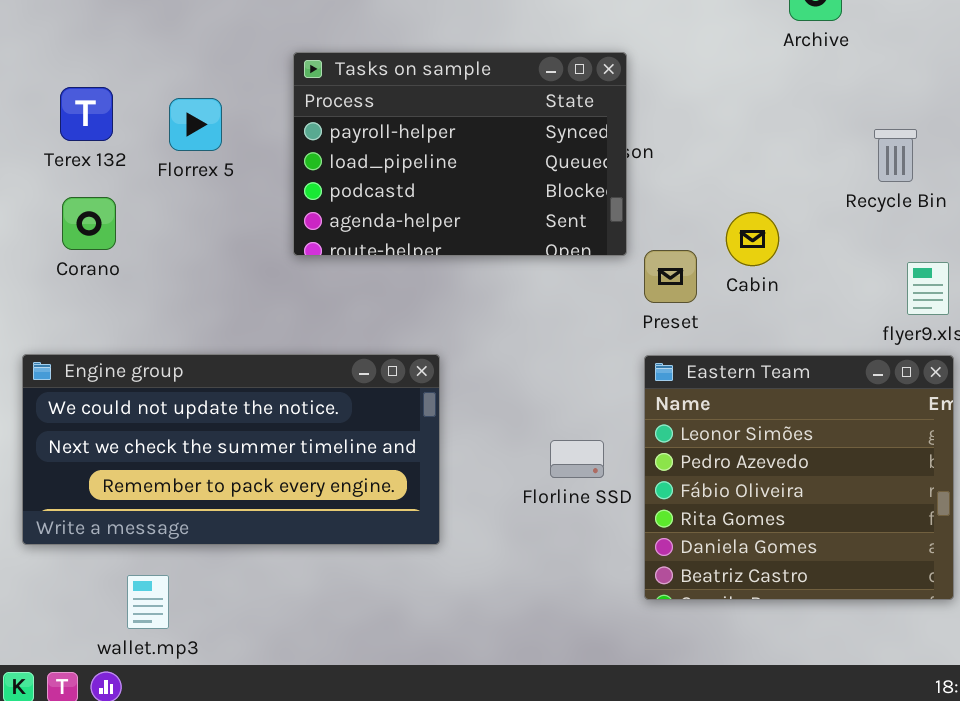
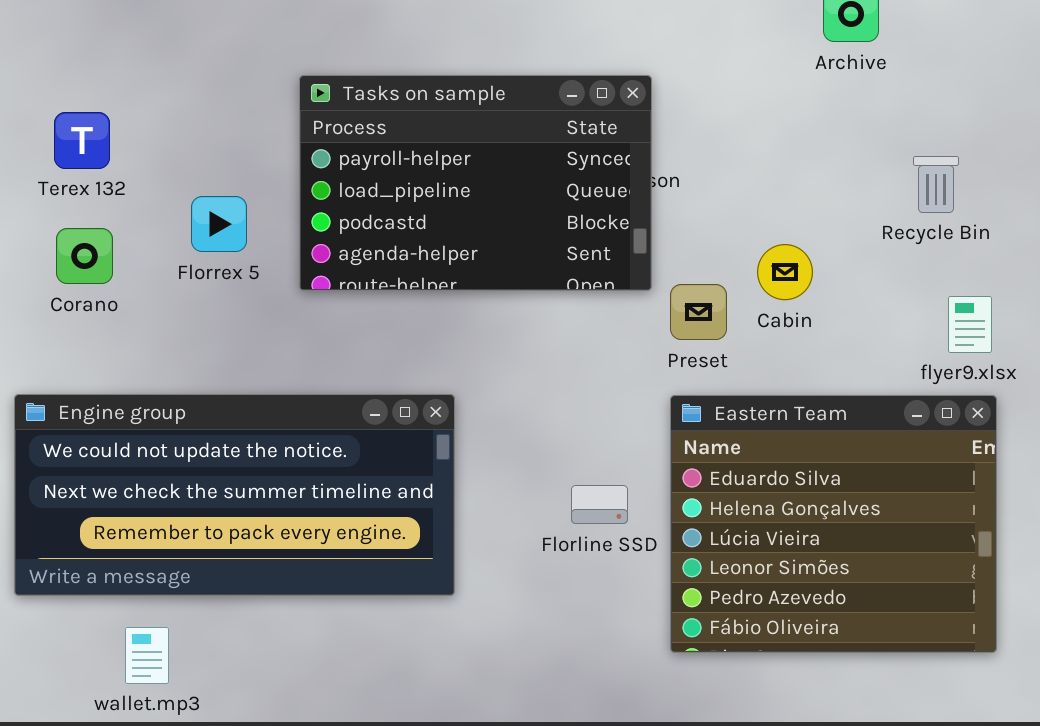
Florrex 5: [169,98,222,151] -> [191,196,247,252], moved
Eastern Team: [644,355,954,600] -> [670,395,997,653], scrolled up 3 rows

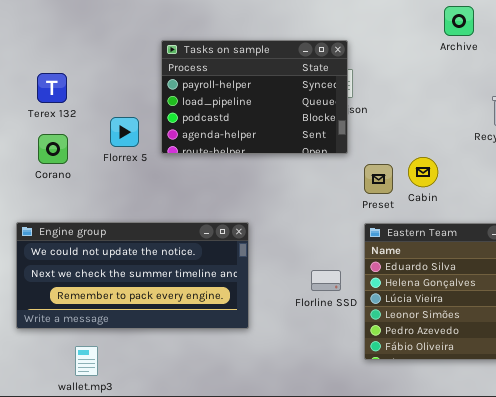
Tasks on sample: [299,75,652,291] -> [161,40,348,154], moved
Cabin: [757,244,813,300] -> [408,157,438,187], moved

